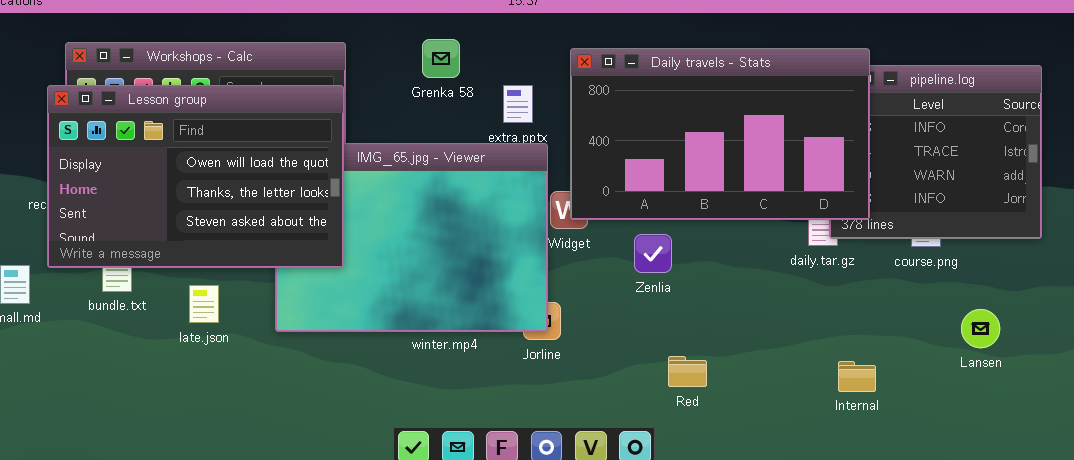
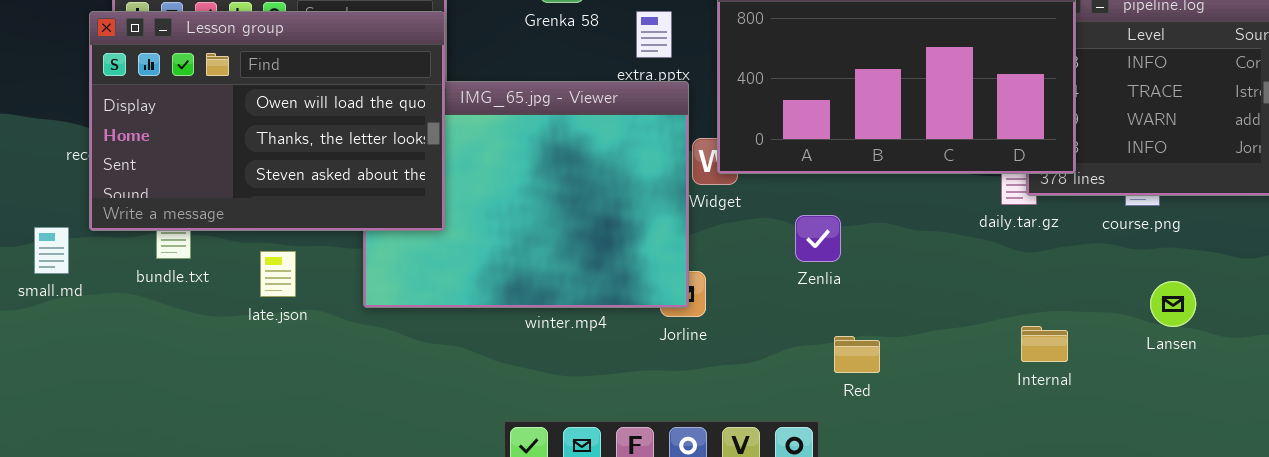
Zenlia: [634,234,672,273] -> [795,215,841,262], moved
Lansen: [961,309,1000,348] -> [1150,281,1196,327], moved
Internal: [838,361,876,392] -> [1021,326,1068,362], moved

